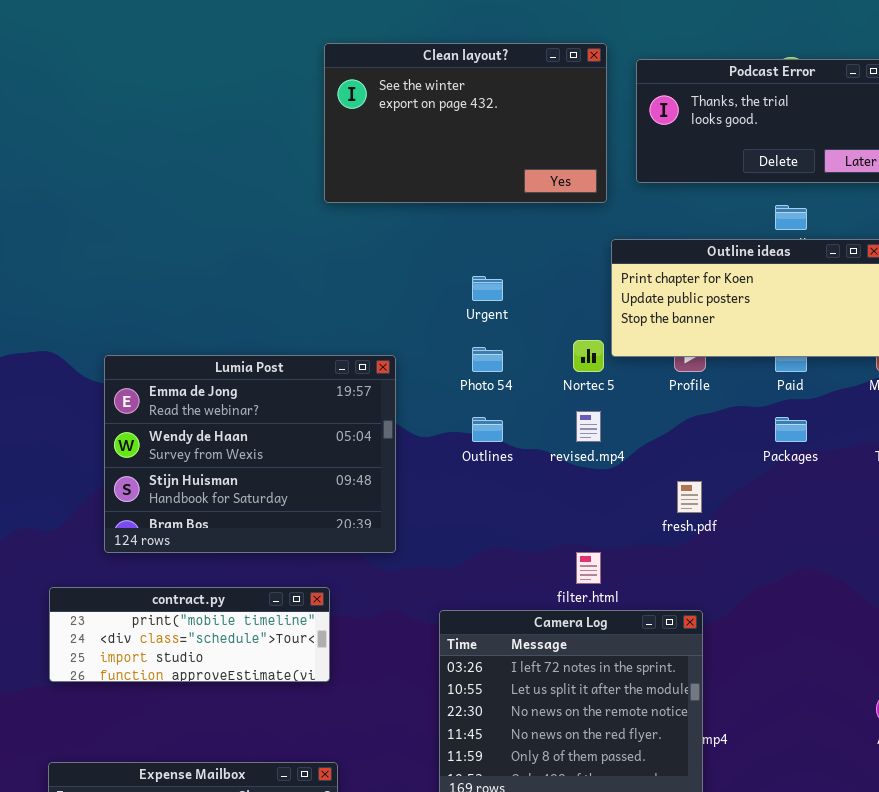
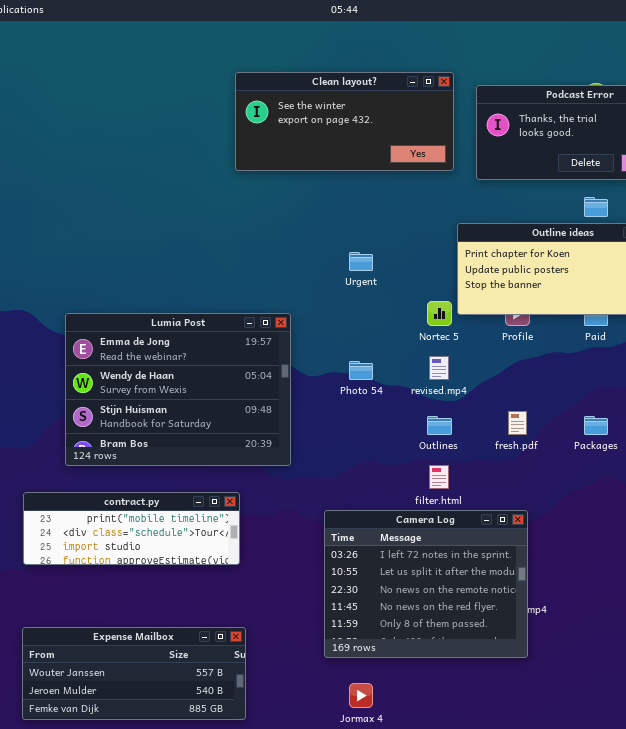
Clean layout?: [324,43,607,203] -> [235,72,454,171], resized
Photo 54: [472,347,503,372] -> [349,361,373,380], moved
Outlines: [472,417,503,442] -> [427,416,452,435], moved
Packages: [775,417,807,442] -> [584,416,608,435], moved

